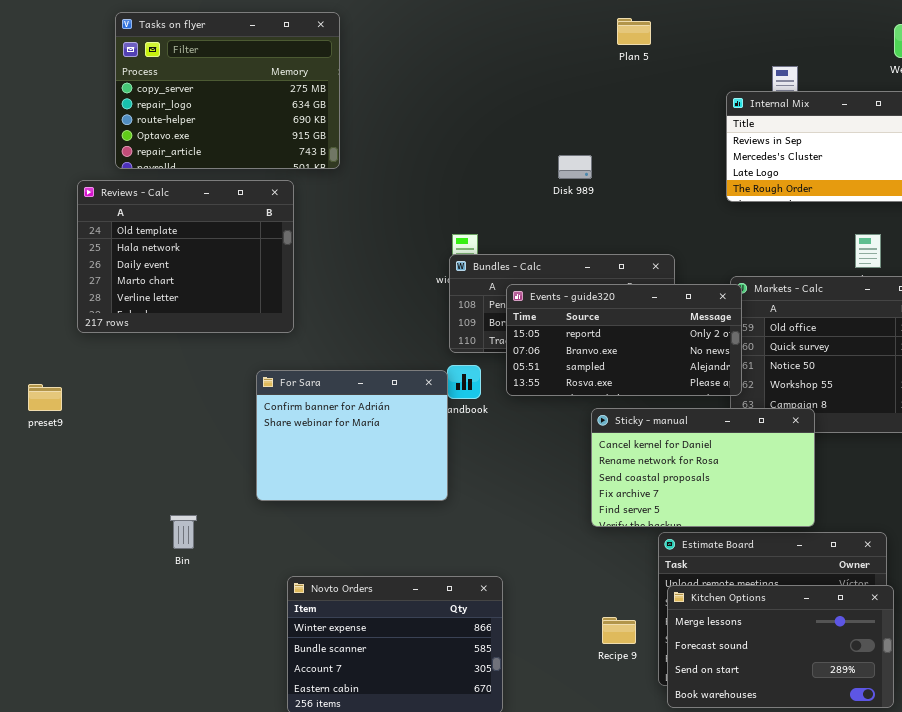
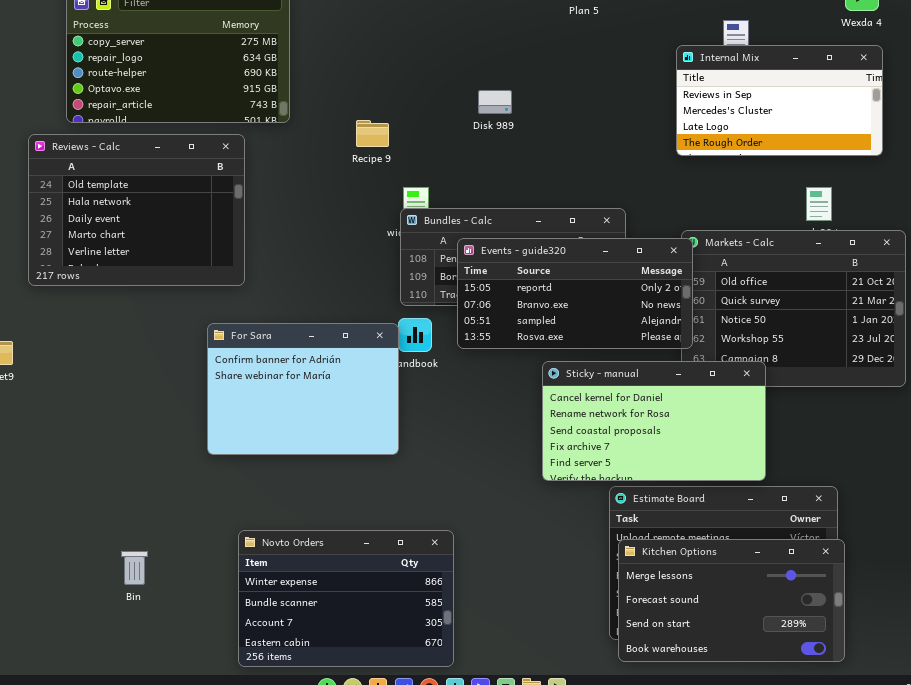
Disk 989: [558,155,592,179] -> [478,90,512,114], moved
Bin: [170,515,197,549] -> [121,551,148,585], moved
Recipe 9: [602,617,636,644] -> [356,120,389,147], moved

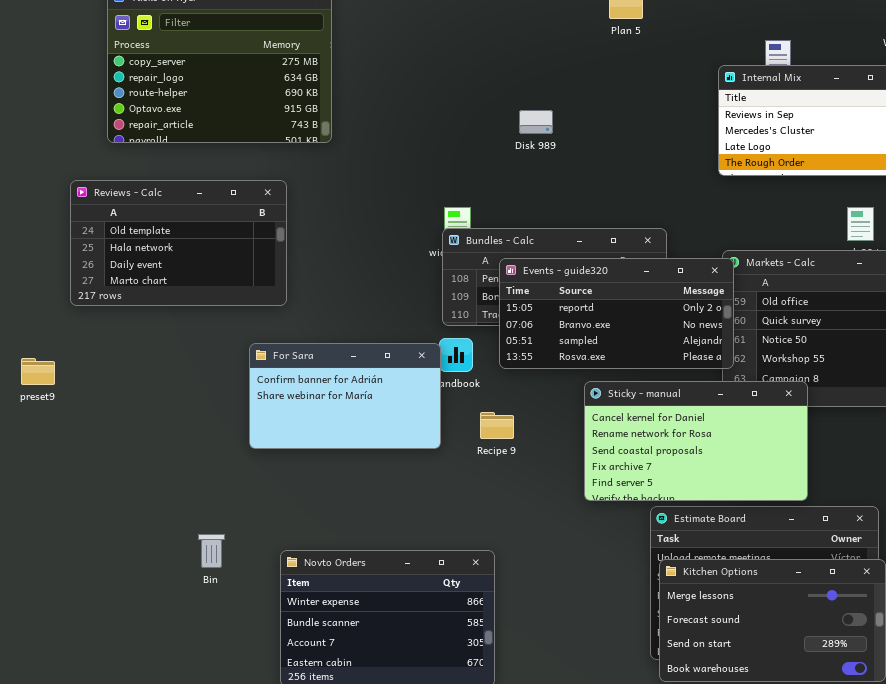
Recipe 9: [356,120,389,147] -> [480,412,514,439], moved
Reviews - Calc: [28,134,245,286] -> [70,180,287,306], resized
For Sara: [207,323,399,455] -> [249,343,441,449], resized
Bin: [121,551,148,585] -> [198,534,225,568], moved

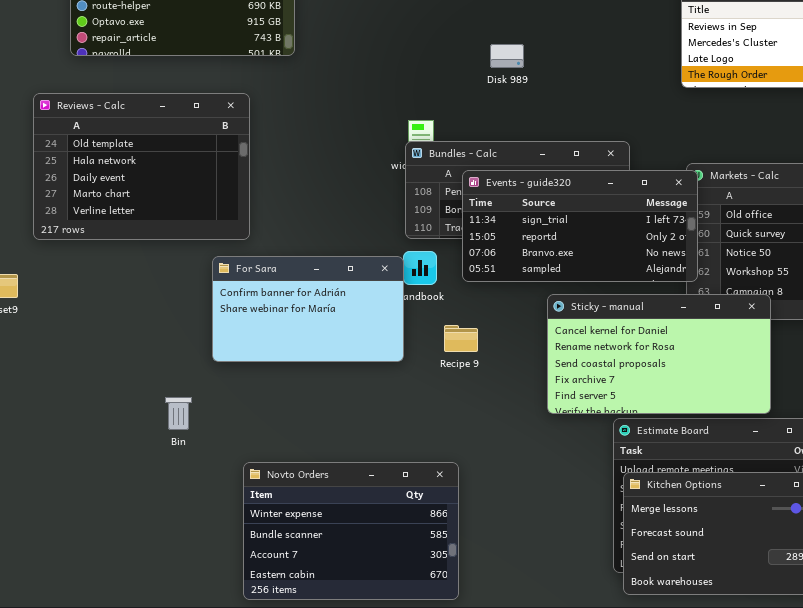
Disk 989: [519,110,553,134] -> [490,44,524,68], moved
Reviews - Calc: [70,180,287,306] -> [33,93,250,240], resized
Events - guide320: [499,258,734,369] -> [462,170,698,282], scrolled up 1 row
Bin: [198,534,225,568] -> [165,397,192,430], moved

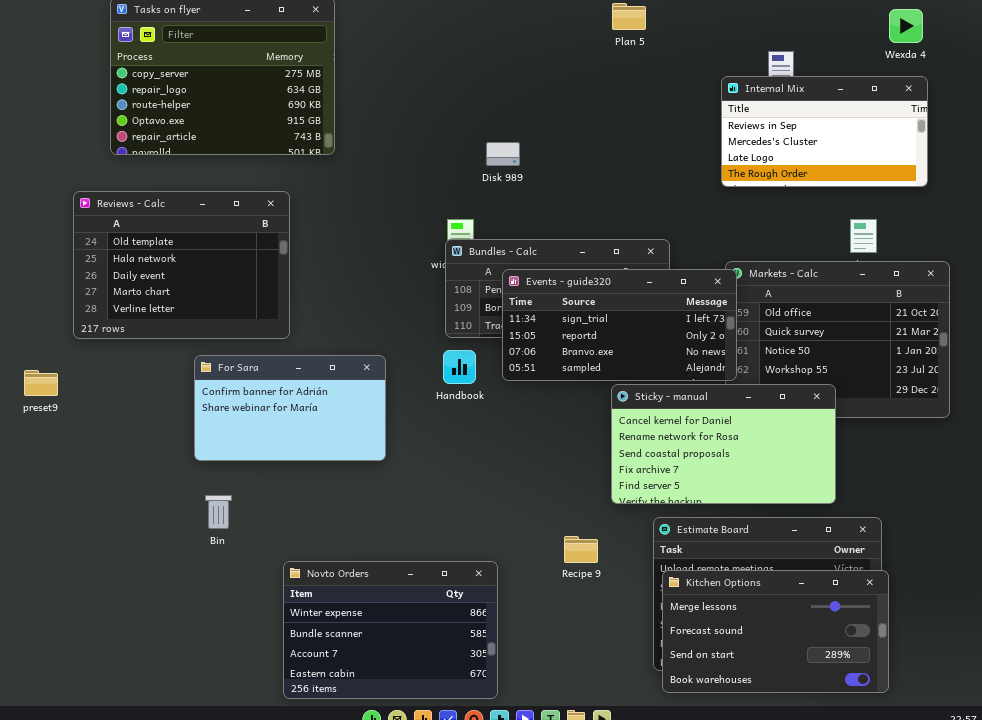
Disk 989: [490,44,524,68] -> [486,142,520,166], moved
For Sara: [212,256,404,362] -> [194,355,386,461], moved
Sticky - manual: [547,294,771,414] -> [611,384,836,504], moved
Recipe 9: [444,325,478,352] -> [564,536,598,563], moved

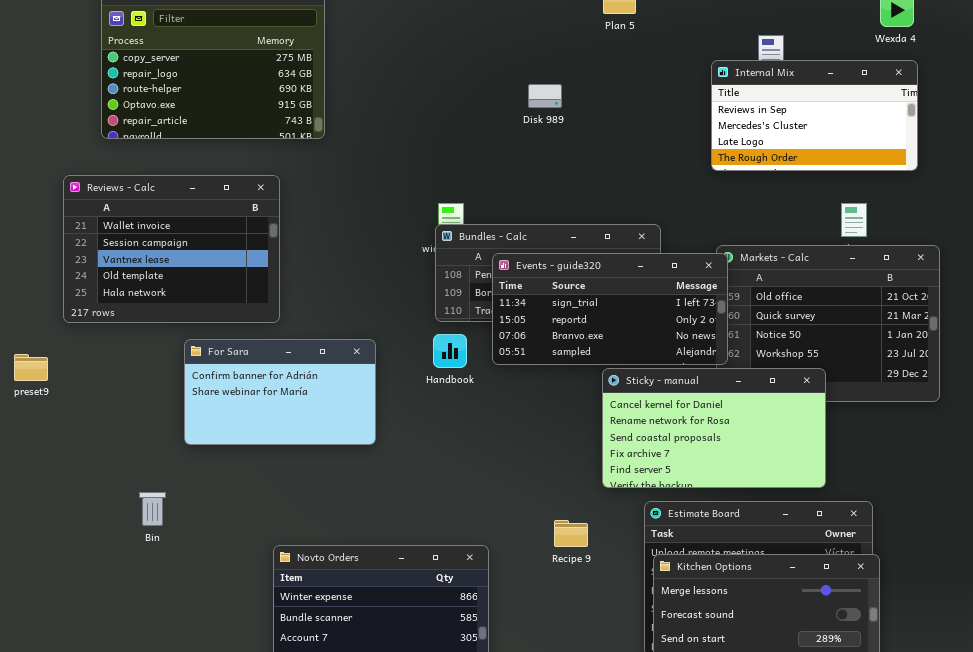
Disk 989: [486,142,520,166] -> [528,84,562,108], moved
Reviews - Calc: [73,191,290,339] -> [63,175,280,323], scrolled up 3 rows
Bin: [205,495,232,529] -> [139,492,166,526], moved

